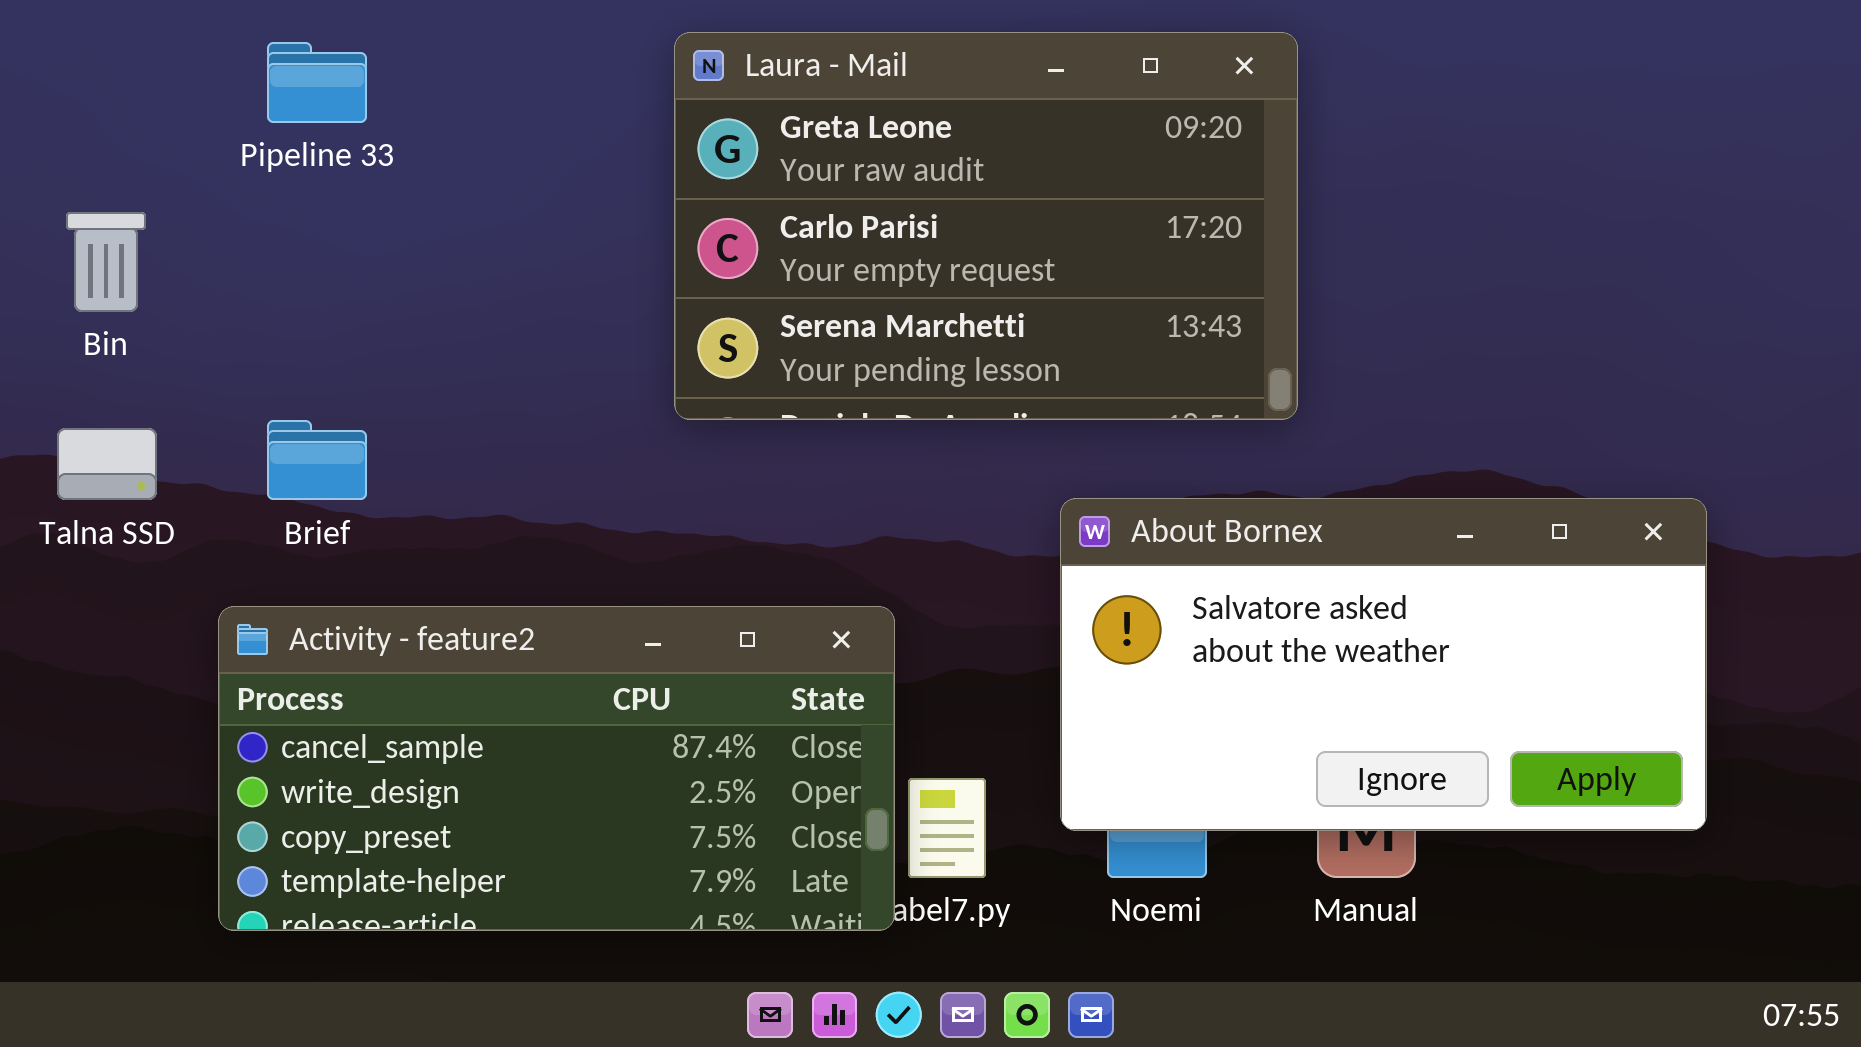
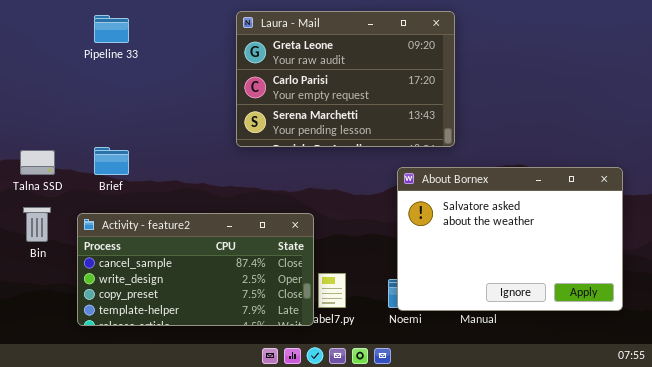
Bin: [66,212,146,312] -> [23,207,51,242], moved
About Bornex: [1060,498,1707,831] -> [397,167,623,311], moved, resized

